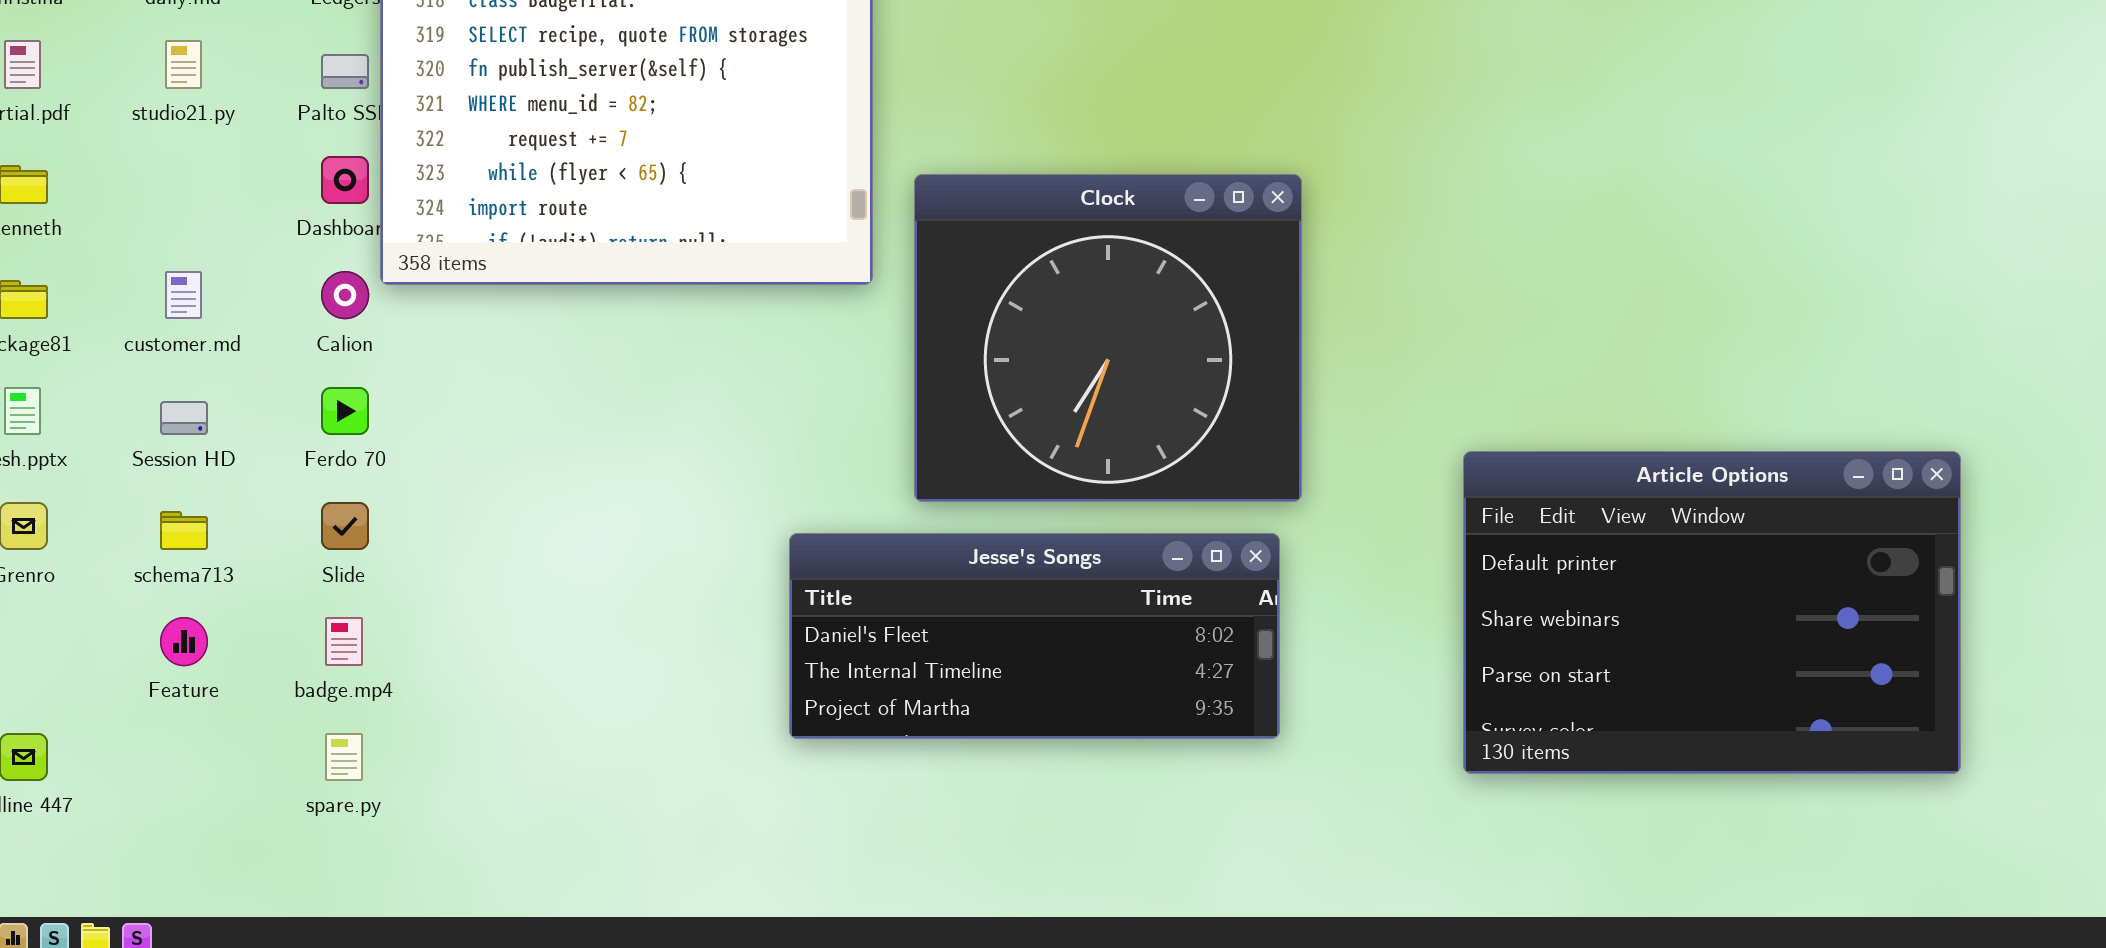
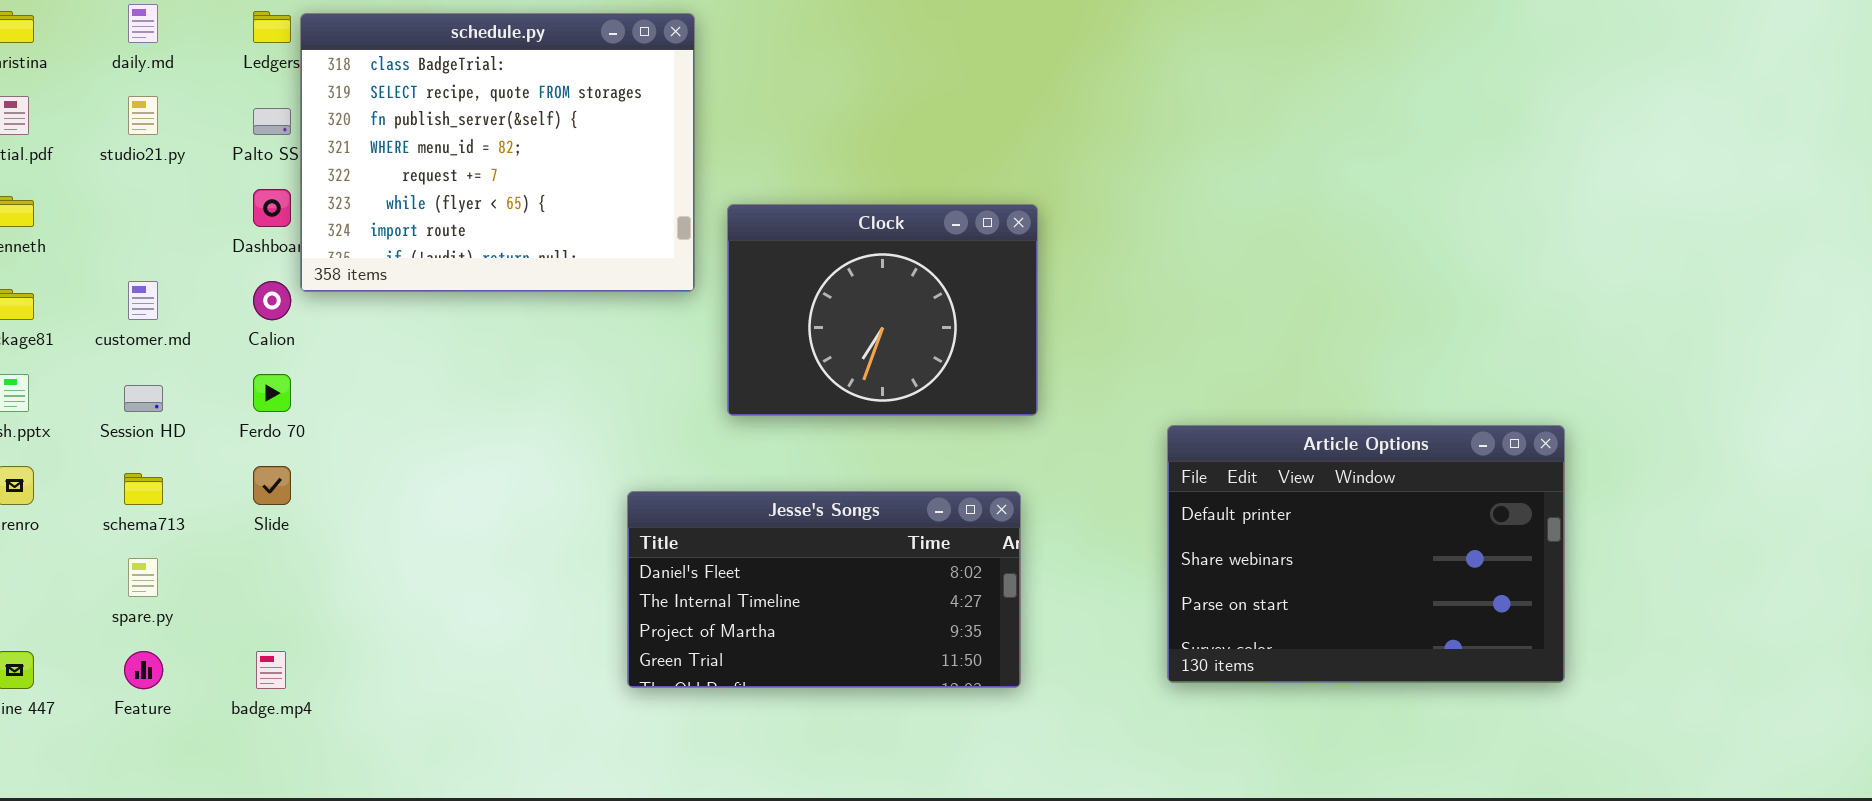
Clock: [914,174,1302,502] -> [727,204,1038,416], resized
Jesse's Songs: [789,533,1280,739] -> [627,491,1021,688], resized
Feature: [160,617,208,666] -> [124,651,163,689], moved
badge.mp4: [325,617,363,666] -> [256,651,286,689], moved
spare.py: [325,733,363,781] -> [128,558,158,597], moved

